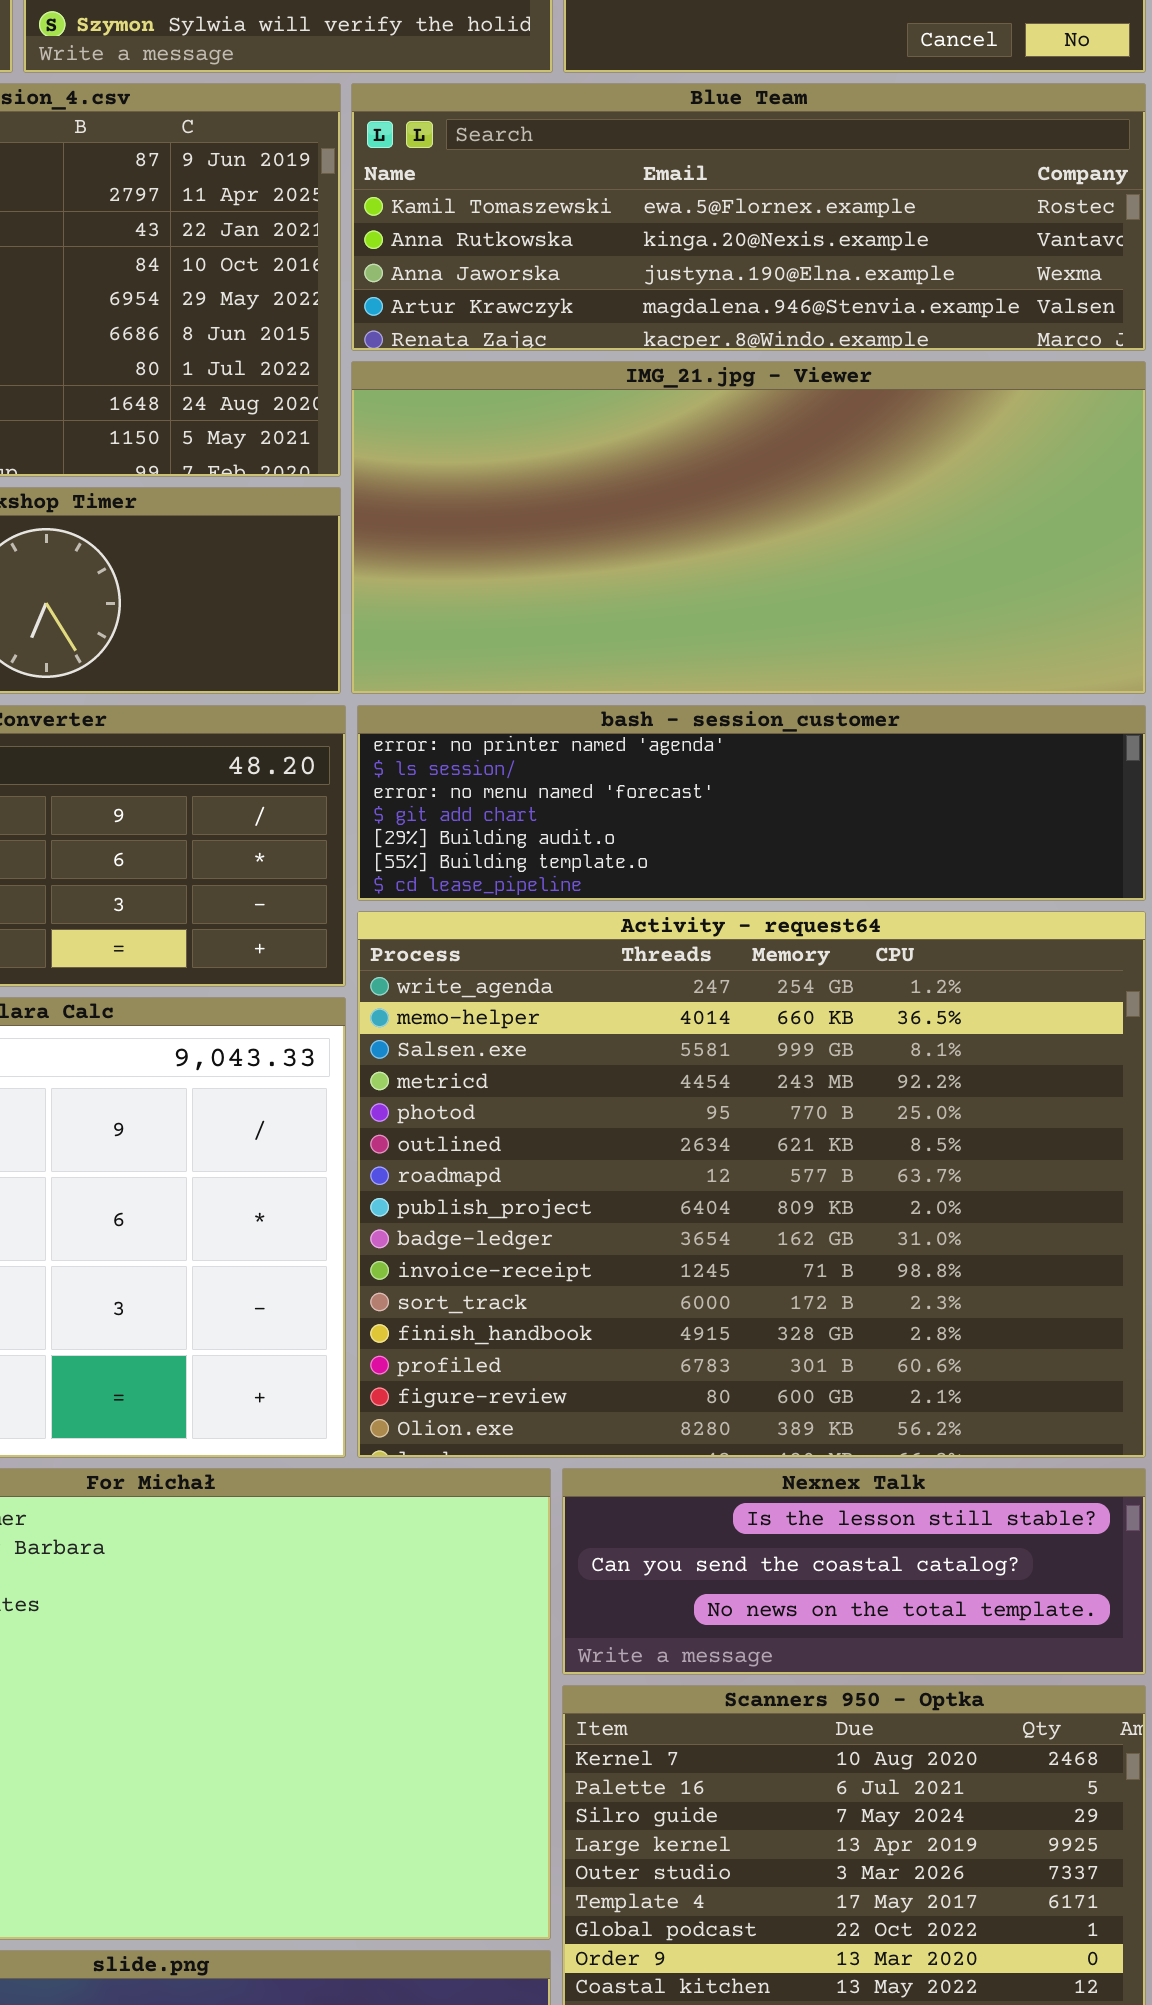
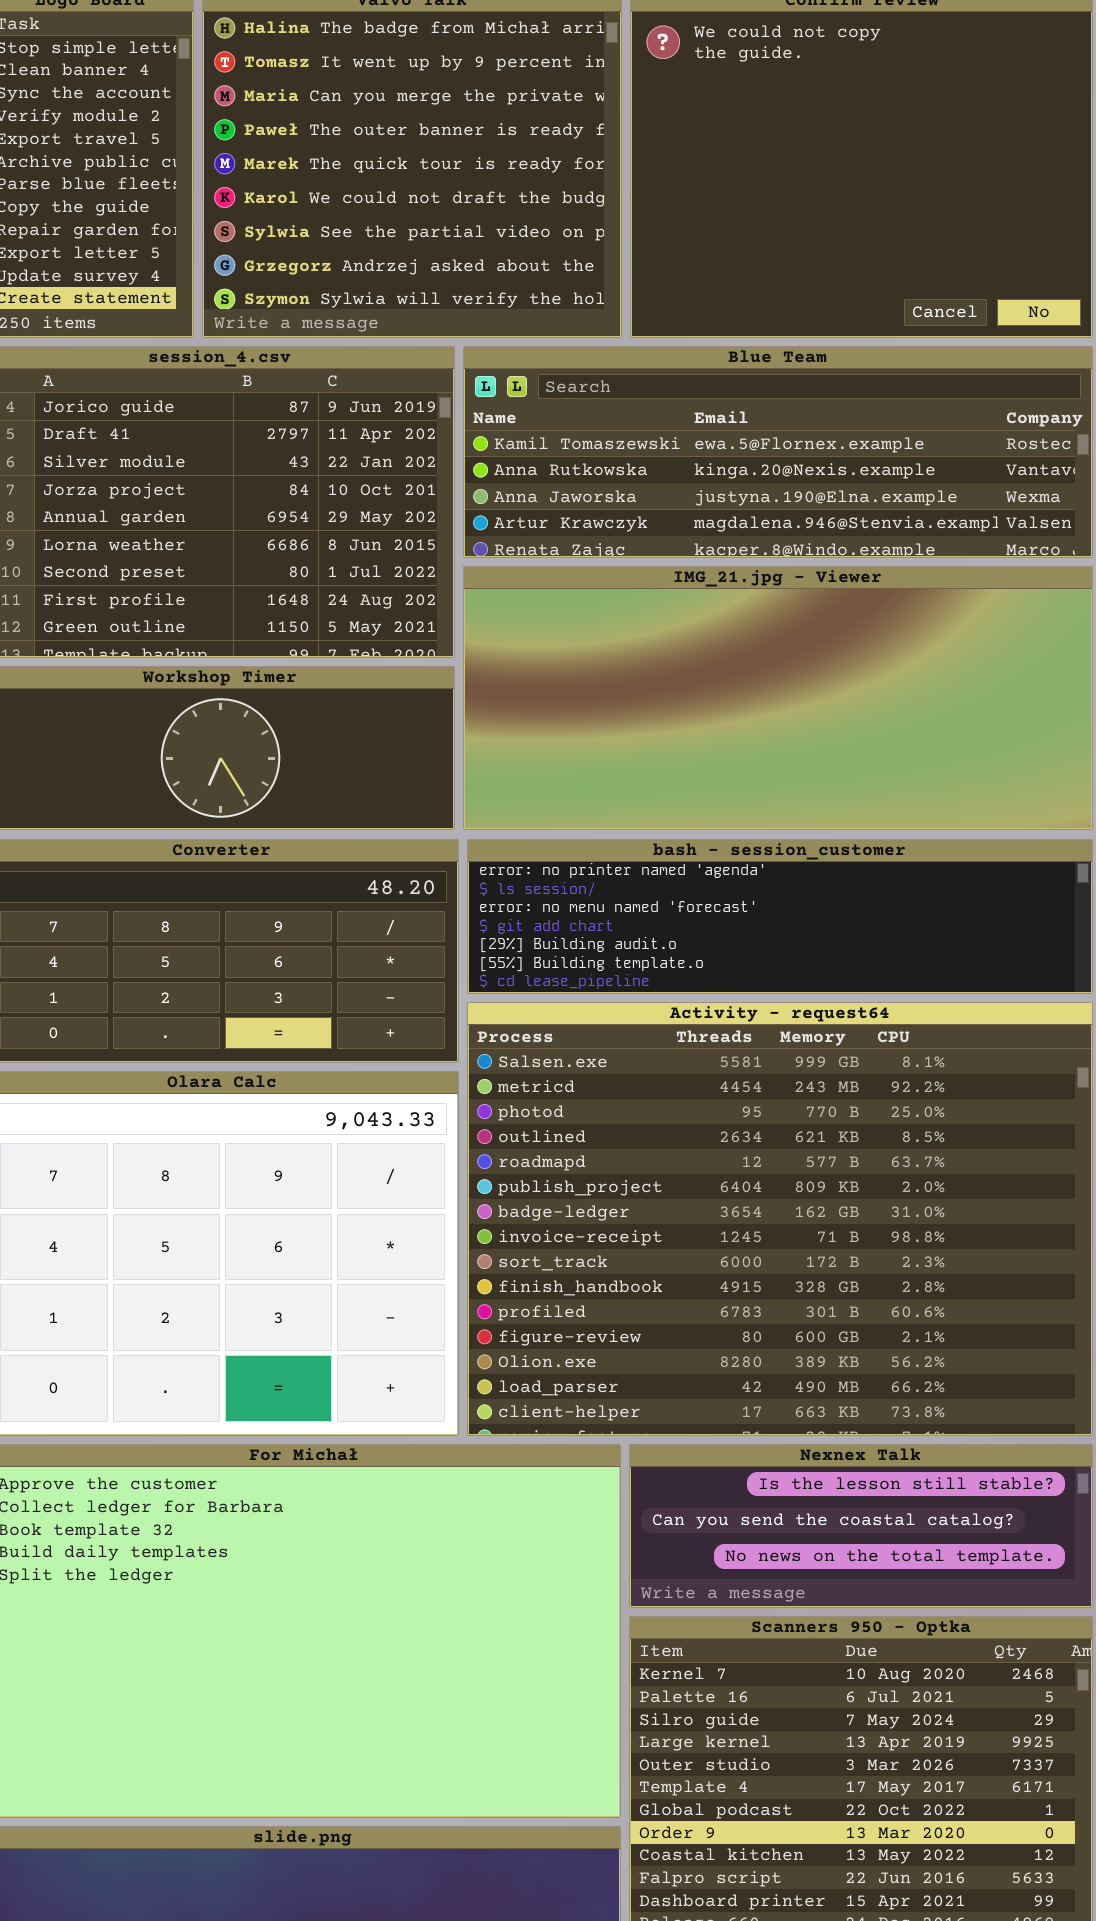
Activity - request64: [357,911,1146,1458] -> [467,1002,1093,1436], scrolled down 2 rows

